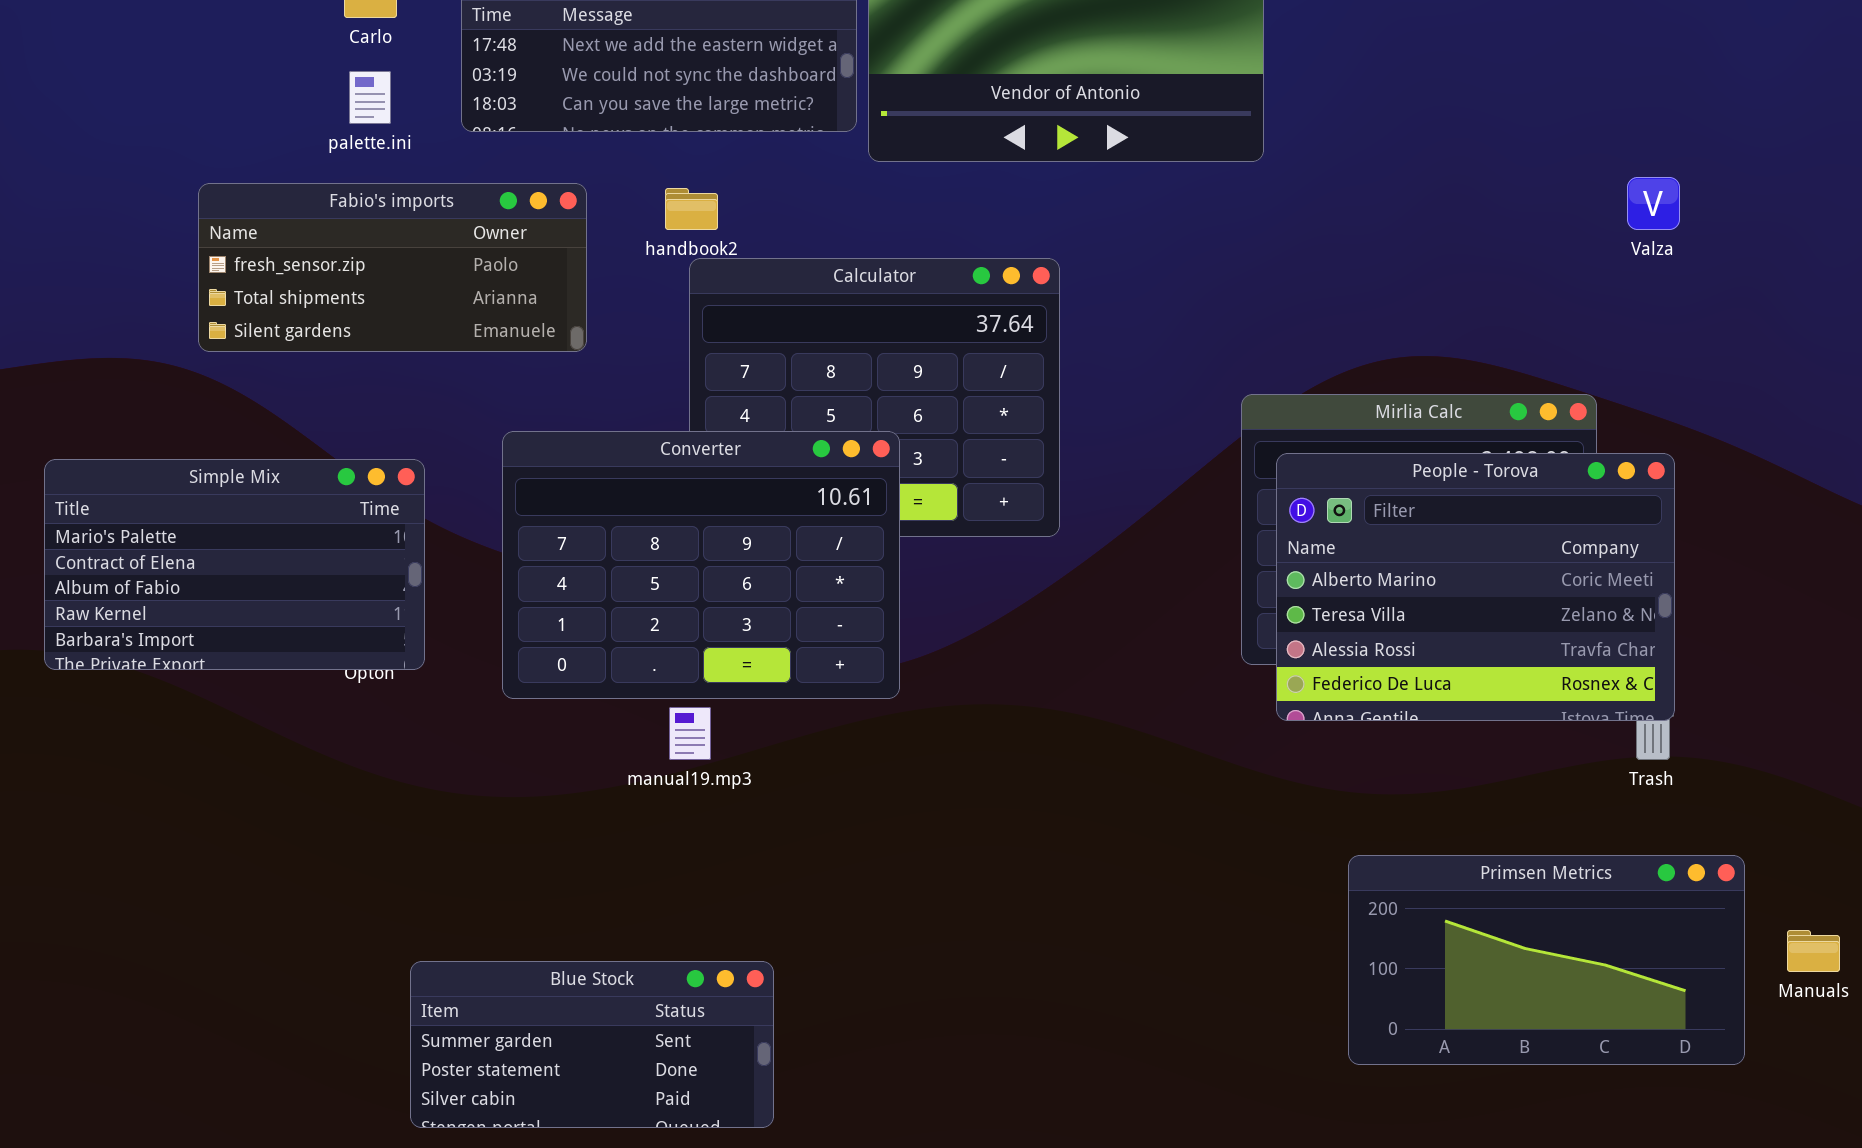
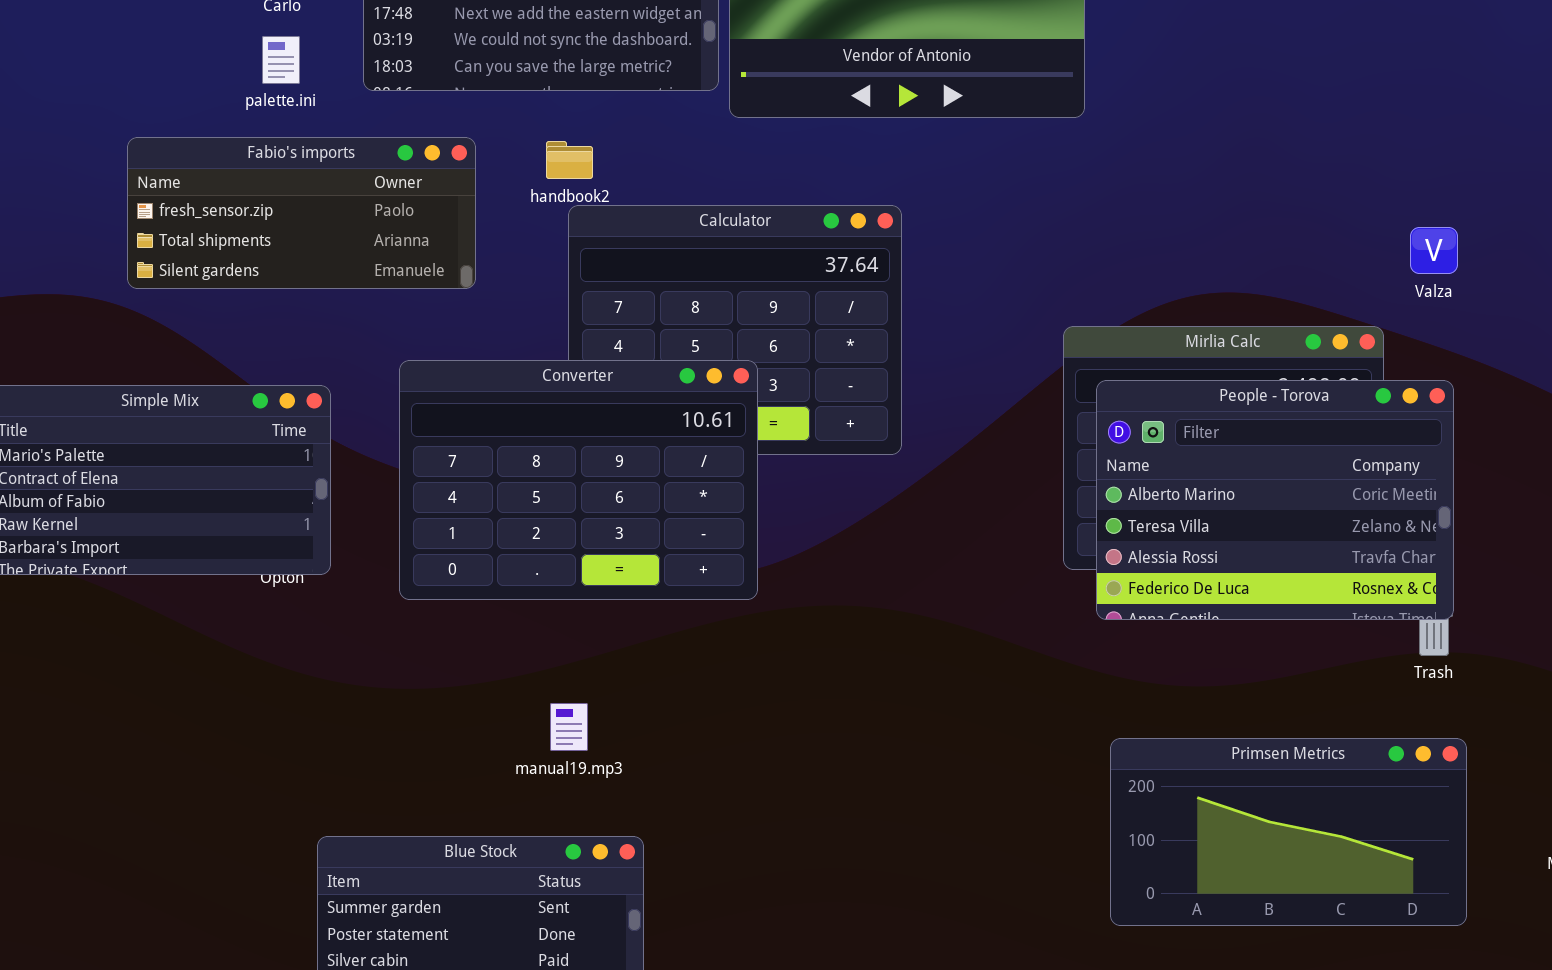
Valza: [1627,177,1680,230] -> [1410,227,1458,274], moved
manual19.mp3: [669,707,711,760] -> [550,703,588,751], moved
Primsen Metrics: [1348,855,1745,1065] -> [1110,738,1467,926], moved

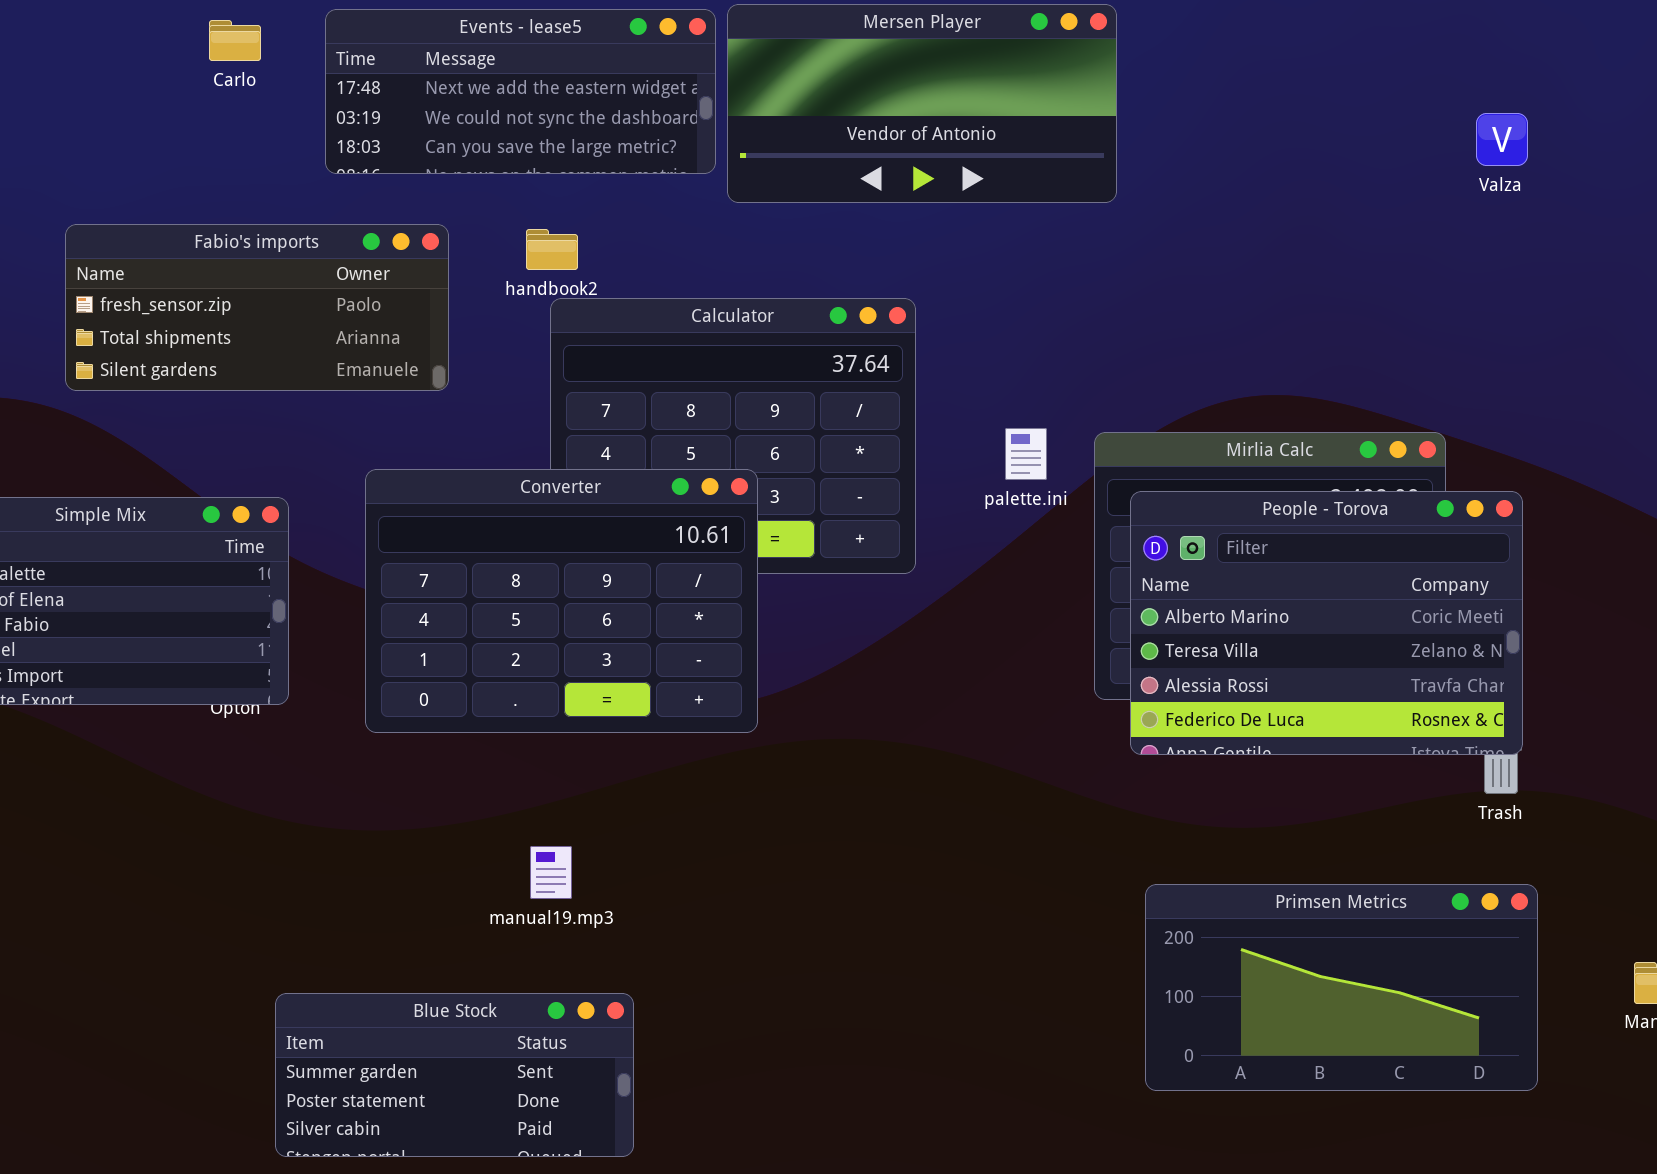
palette.ini: [262,36,300,84] -> [1005,428,1047,480], moved
Valza: [1410,227,1458,274] -> [1476,113,1528,166], moved

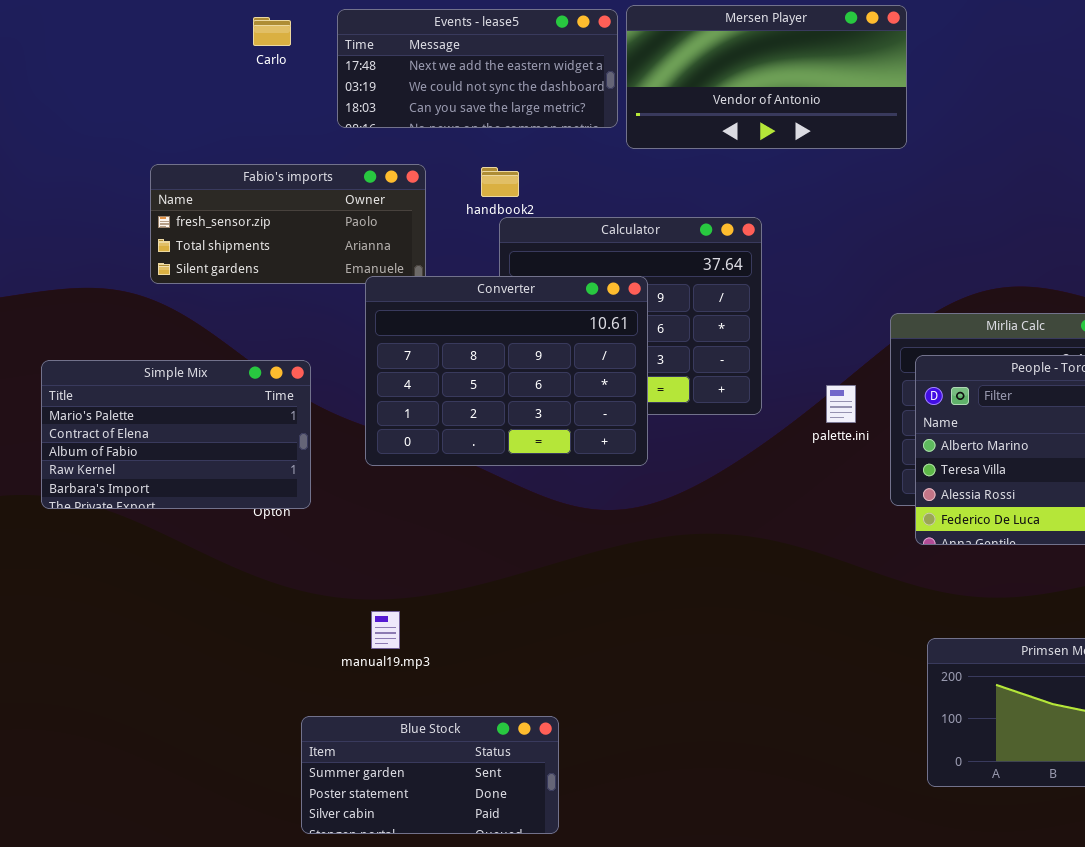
palette.ini: [1005,428,1047,480] -> [826,385,856,423], moved
Converter: [365,469,758,733] -> [365,276,648,466], moved
manual19.mp3: [530,846,572,899] -> [371,611,400,649], moved

